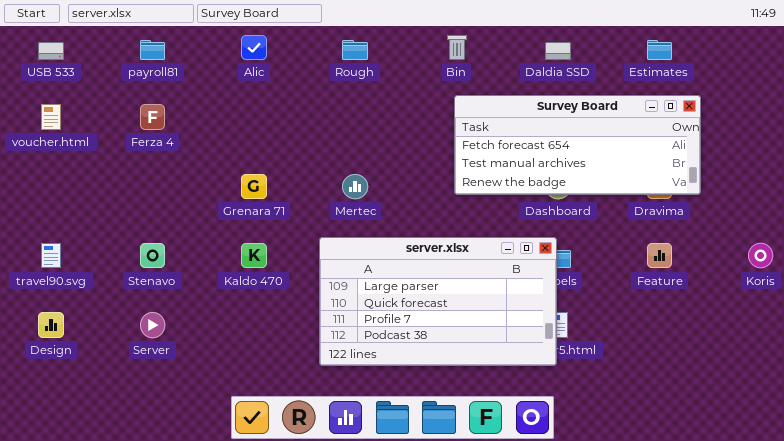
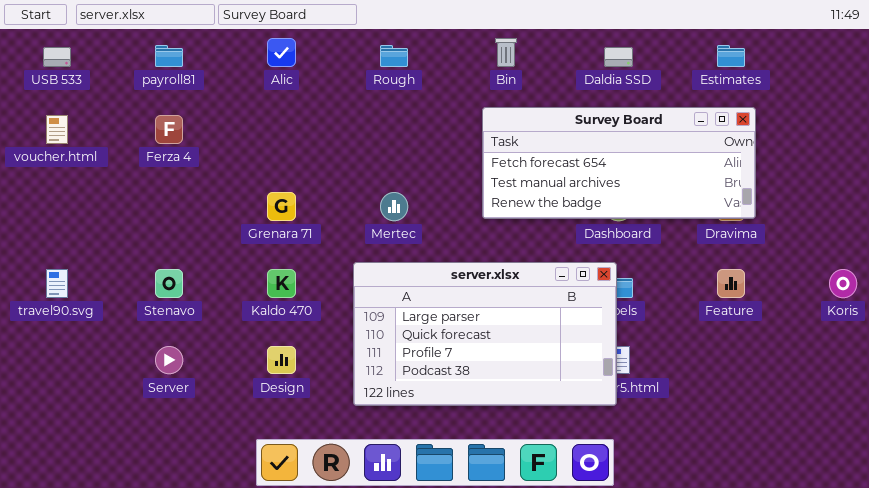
Survey Board: [454,95,701,195] -> [482,107,756,219], moved
Design: [38,312,64,338] -> [267,346,296,374], moved

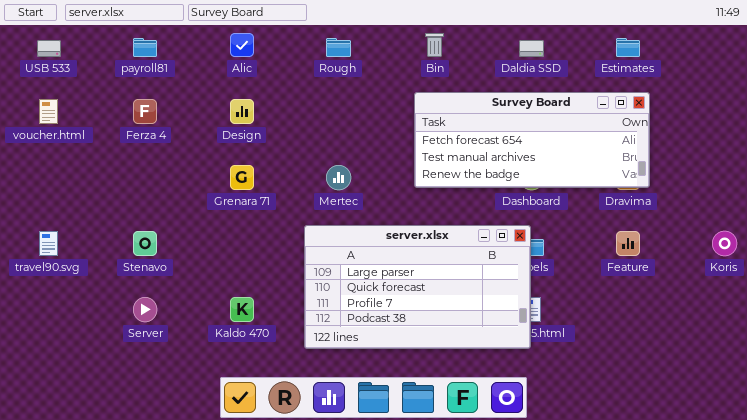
Kaldo 470: [267,269,296,298] -> [230,297,254,322], moved
Design: [267,346,296,374] -> [230,99,254,124], moved

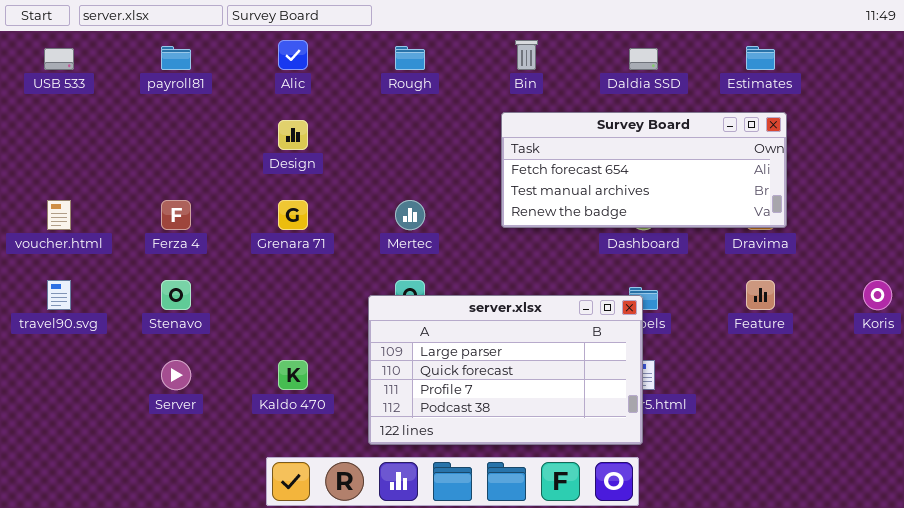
voucher.html: [39,99,58,124] -> [47,200,71,230], moved
Ferza 4: [133,99,157,124] -> [161,200,191,230], moved
server.xlsx: [304,225,531,349] -> [368,295,643,445], moved

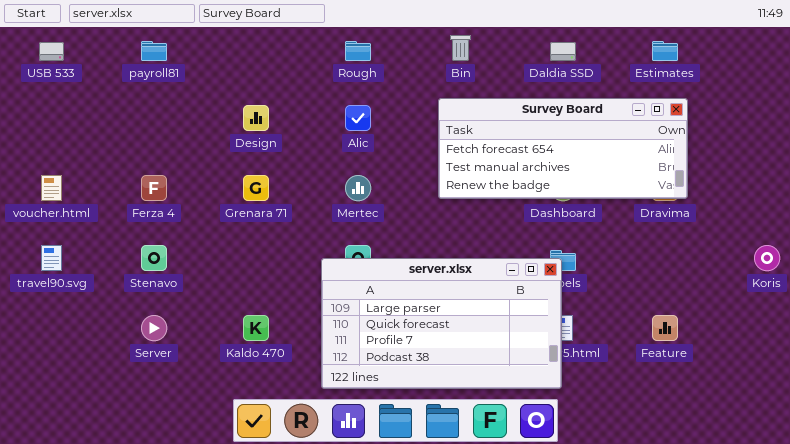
Alic: [278,40,308,70] -> [345,105,371,131], moved
Feature: [746,280,775,310] -> [652,315,678,341], moved

